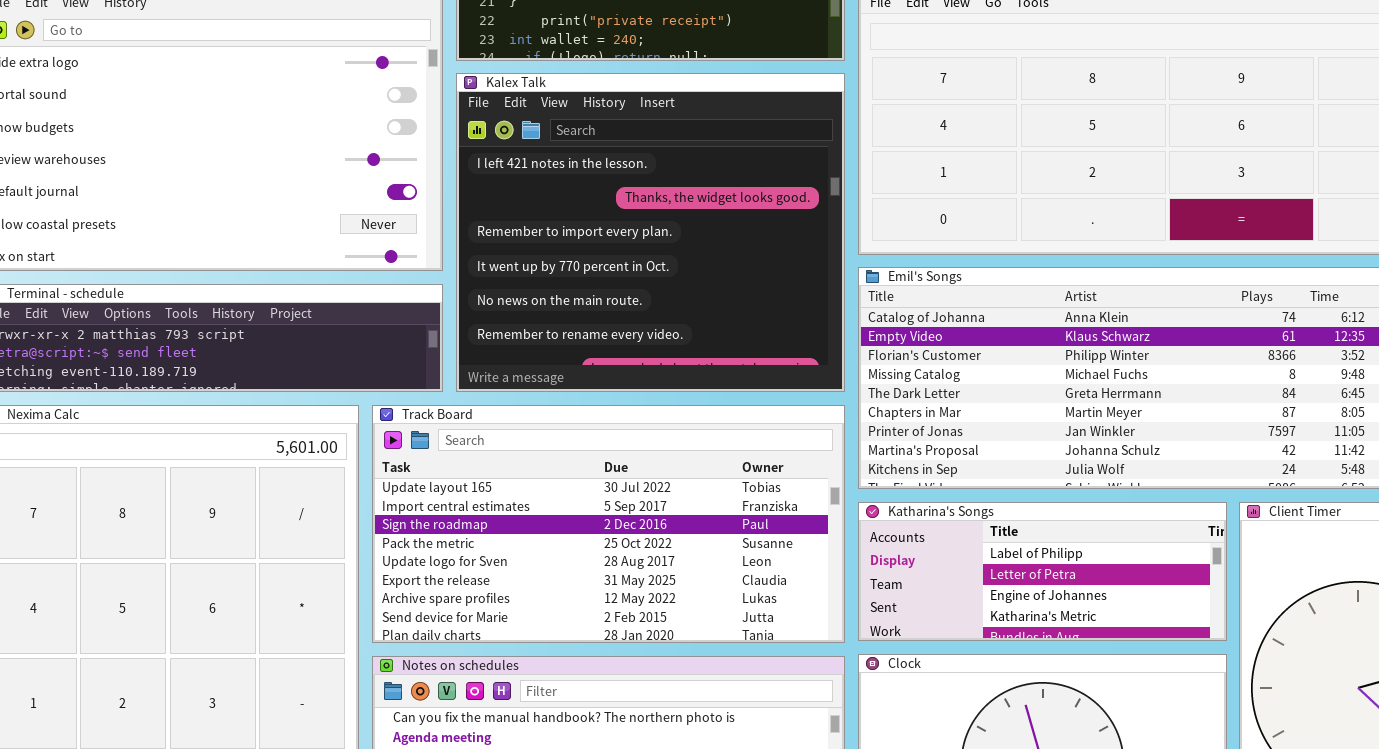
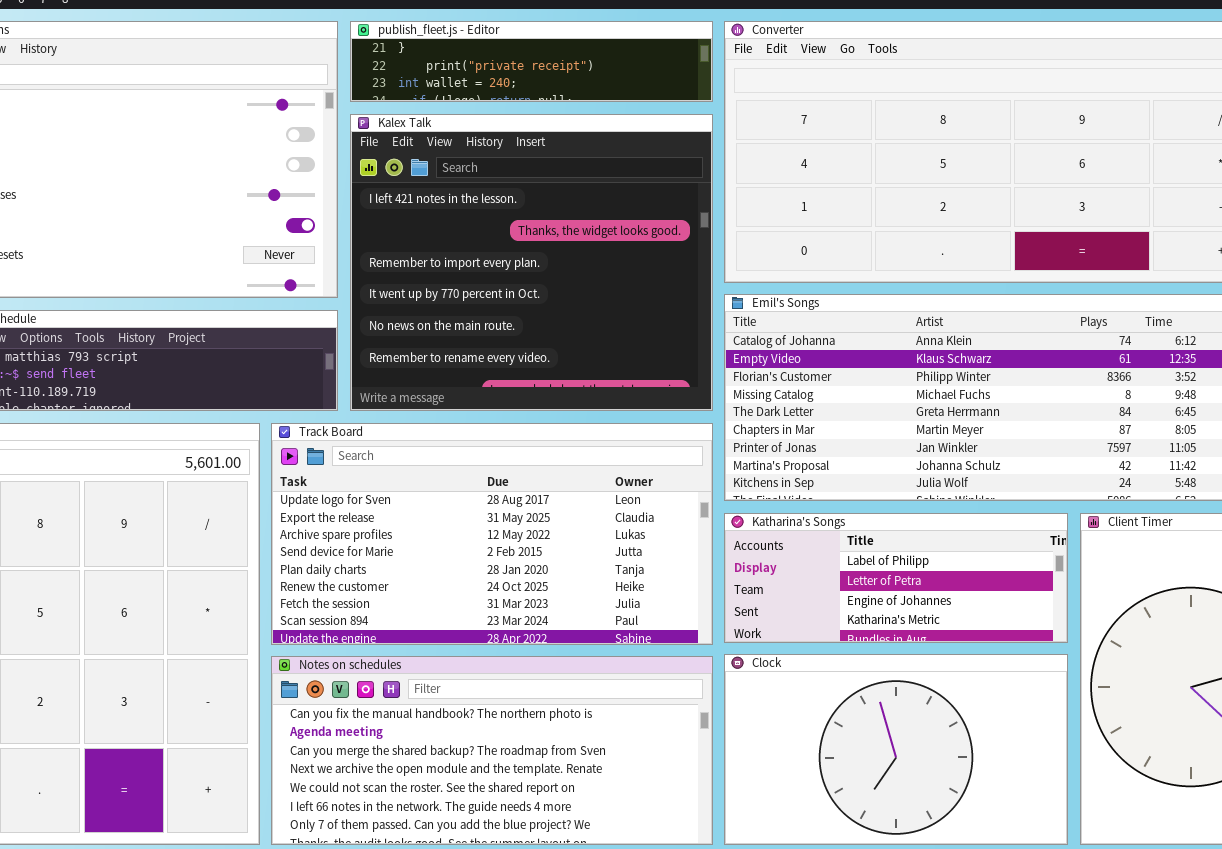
Track Board: [372,405,845,643] -> [271,423,713,645], scrolled down 4 rows

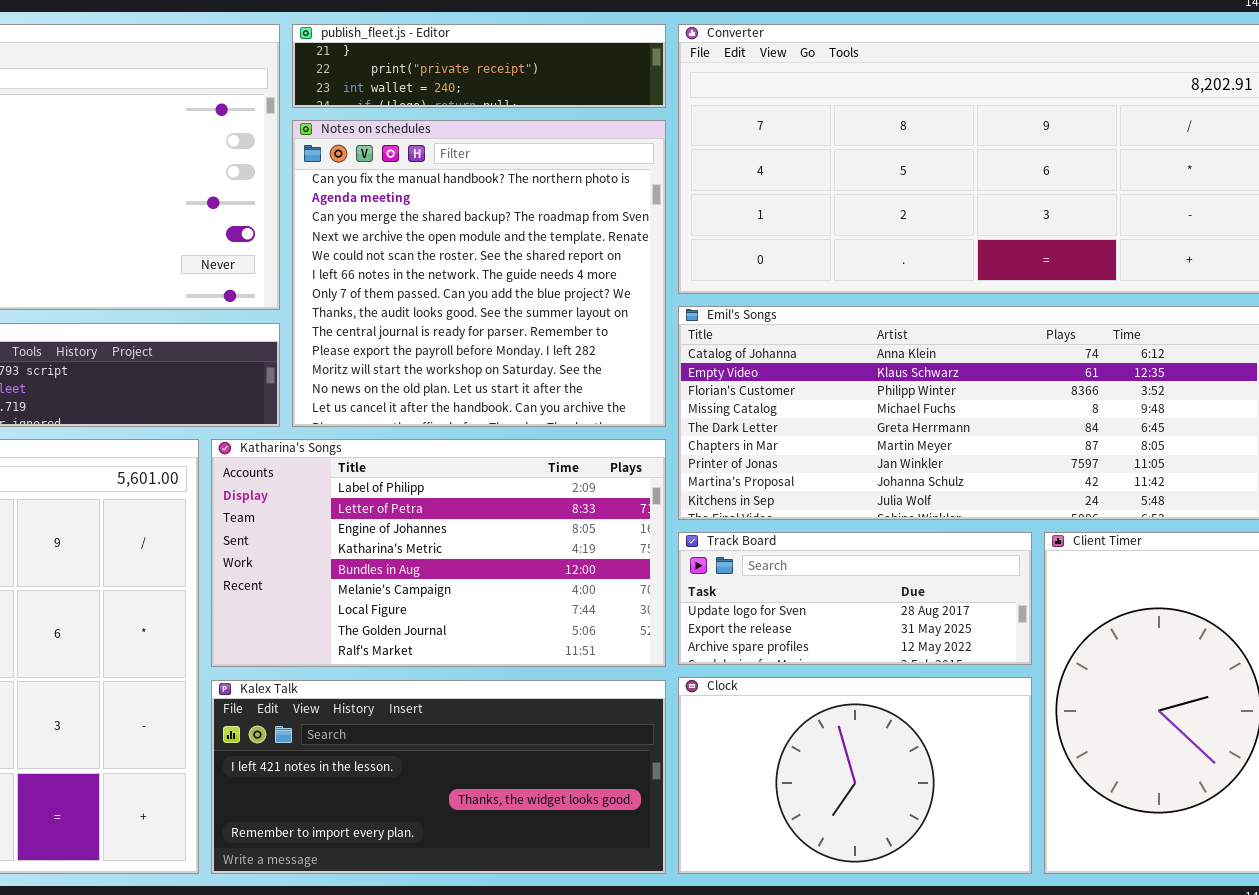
Kalex Talk: [350,114,713,411] -> [211,680,666,874], moved, resized
Track Board: [271,423,713,645] -> [678,532,1032,665], moved, resized
Katharina's Songs: [724,513,1068,643] -> [211,439,666,667], moved, resized
Notes on schedules: [271,656,713,845] -> [292,120,666,427], moved, resized

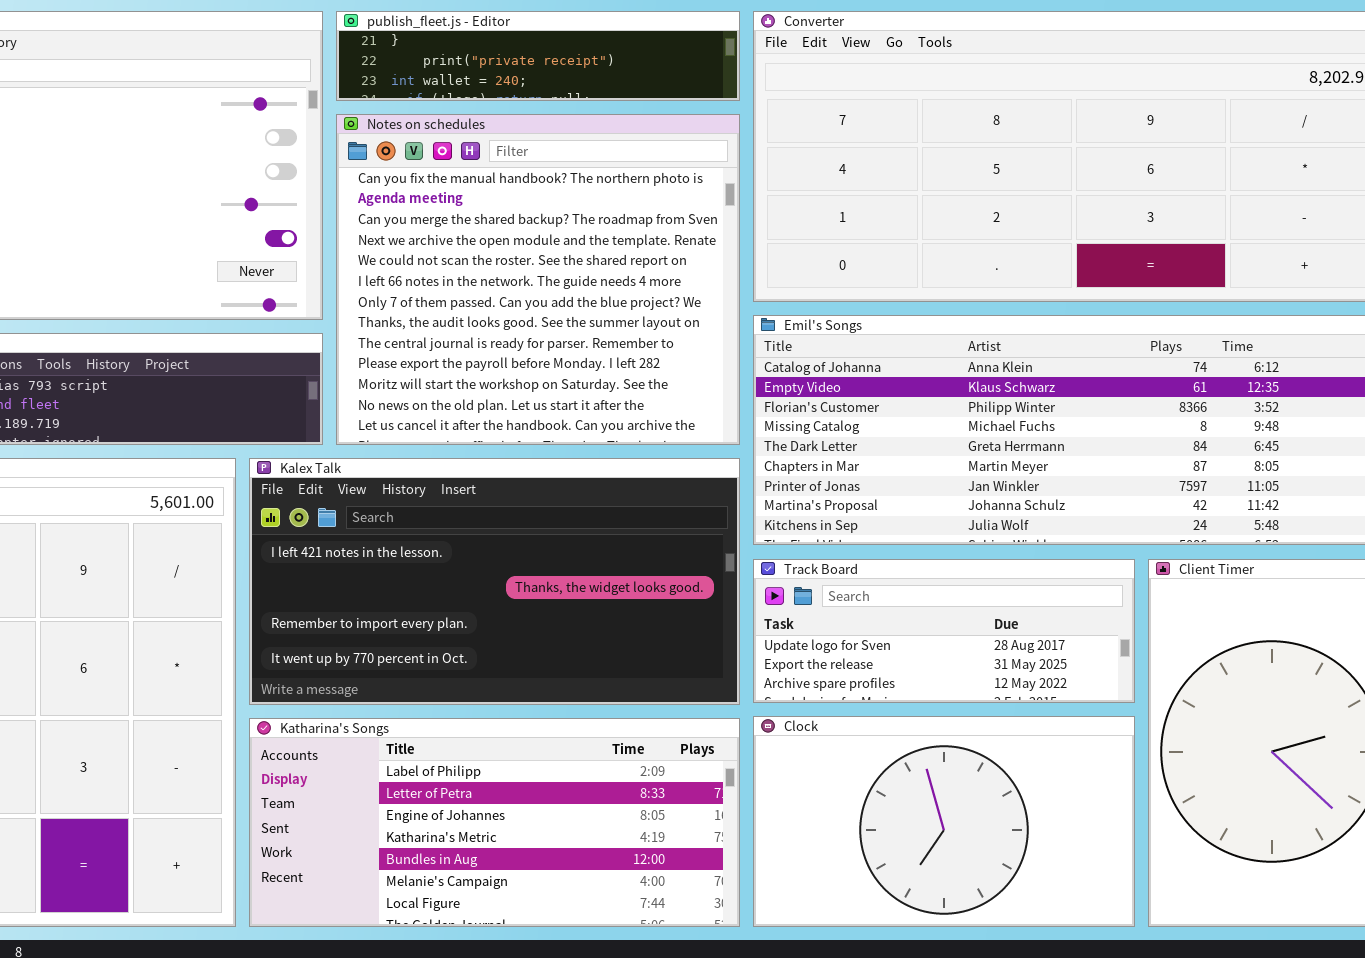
Katharina's Songs: [211,439,666,667] -> [249,718,740,927], moved, resized
Kalex Talk: [211,680,666,874] -> [249,458,740,705], moved, resized

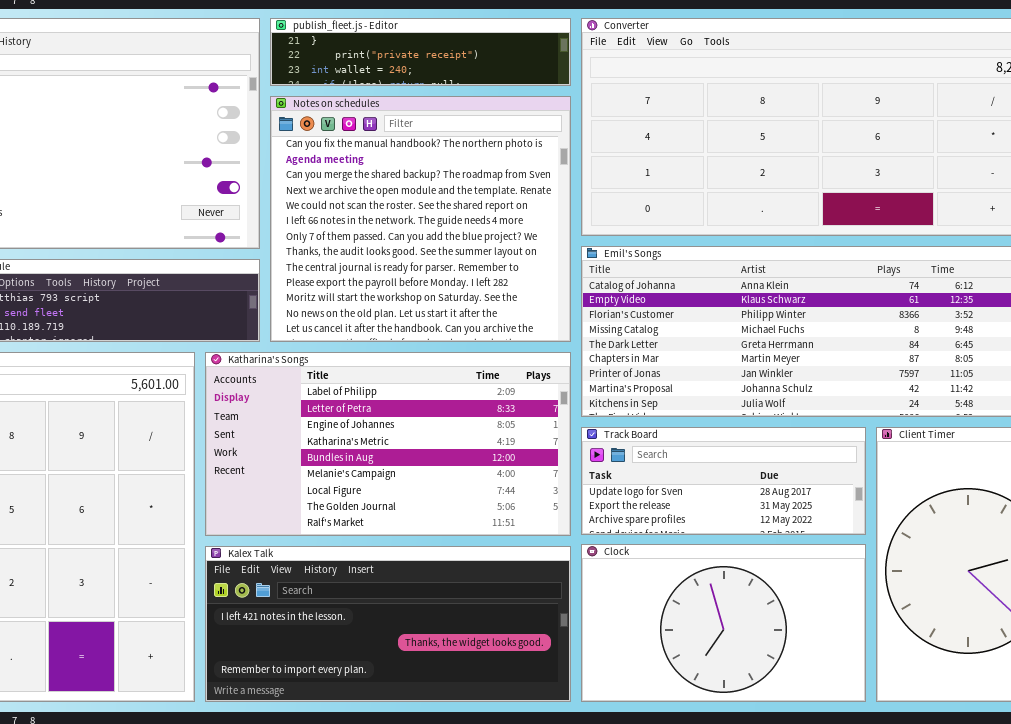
Kalex Talk: [249,458,740,705] -> [205,546,571,702], moved, resized
Katharina's Songs: [249,718,740,927] -> [205,352,571,536], moved, resized

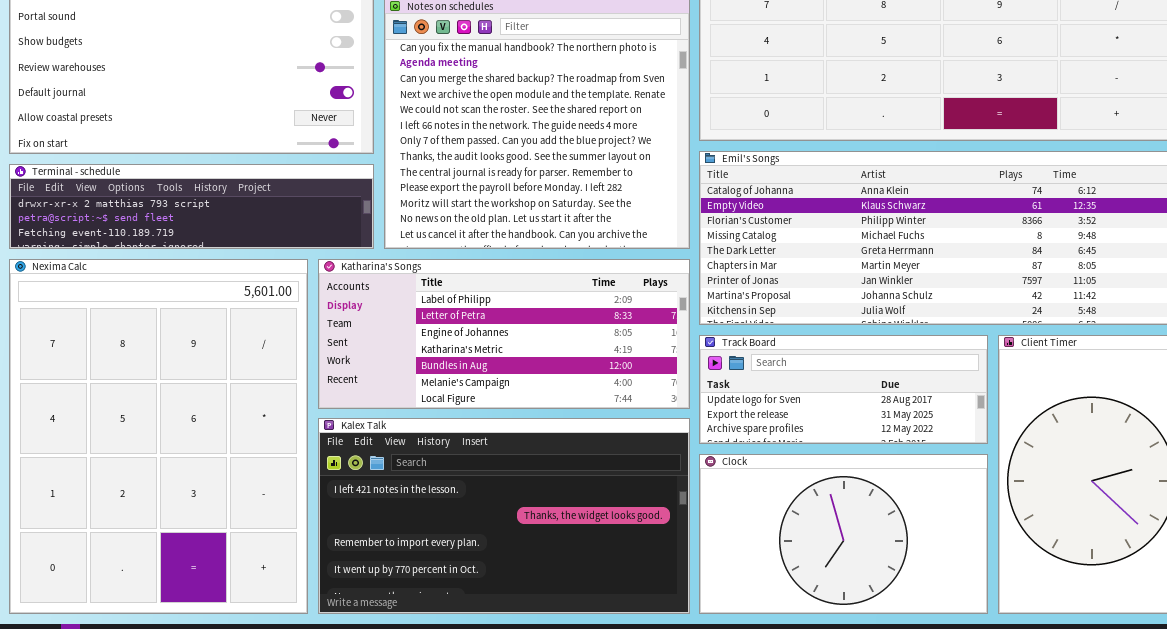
Katharina's Songs: [205,352,571,536] -> [318,259,690,409], resized
Kalex Talk: [205,546,571,702] -> [318,418,690,614], resized

